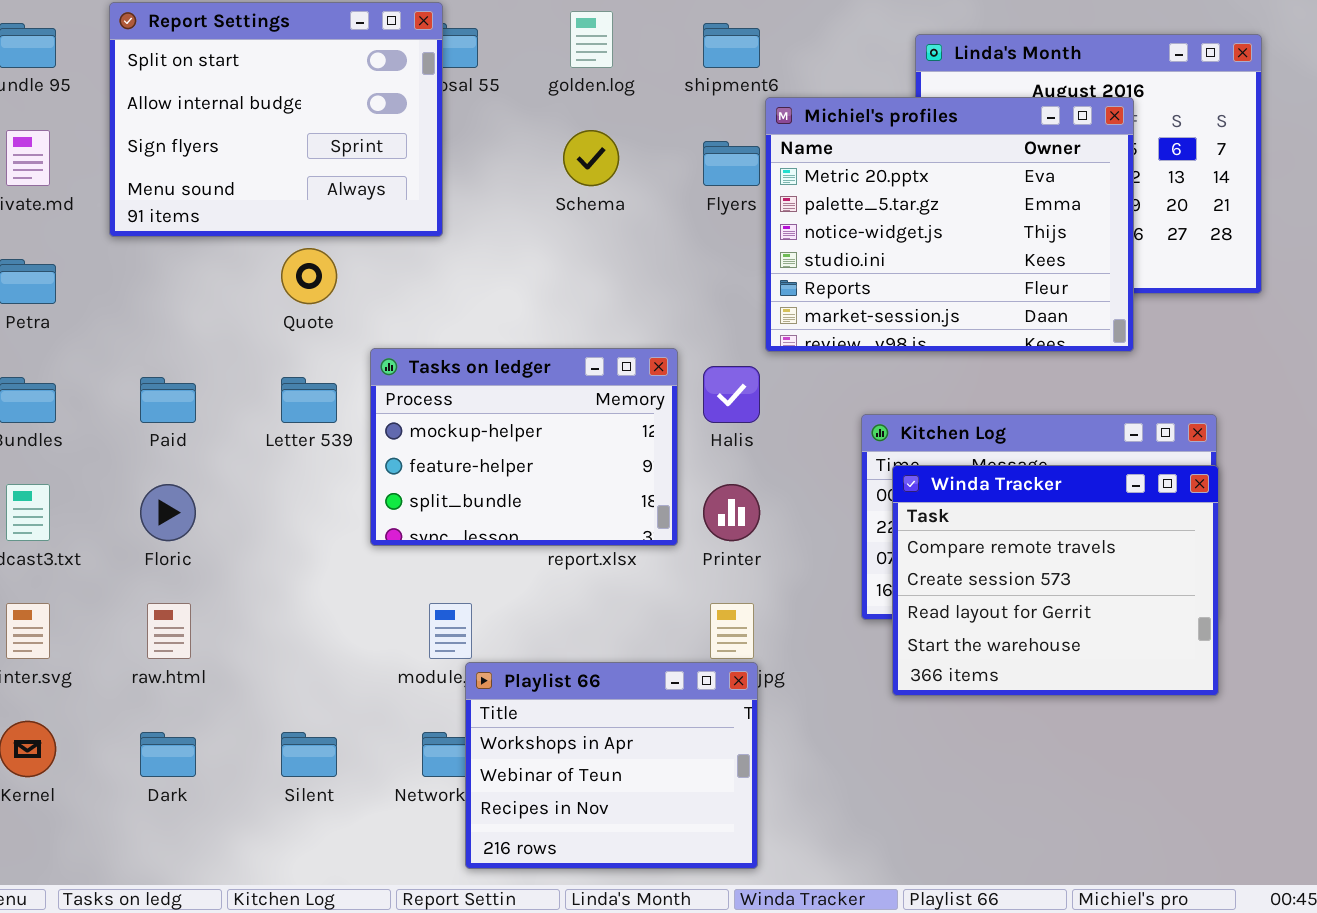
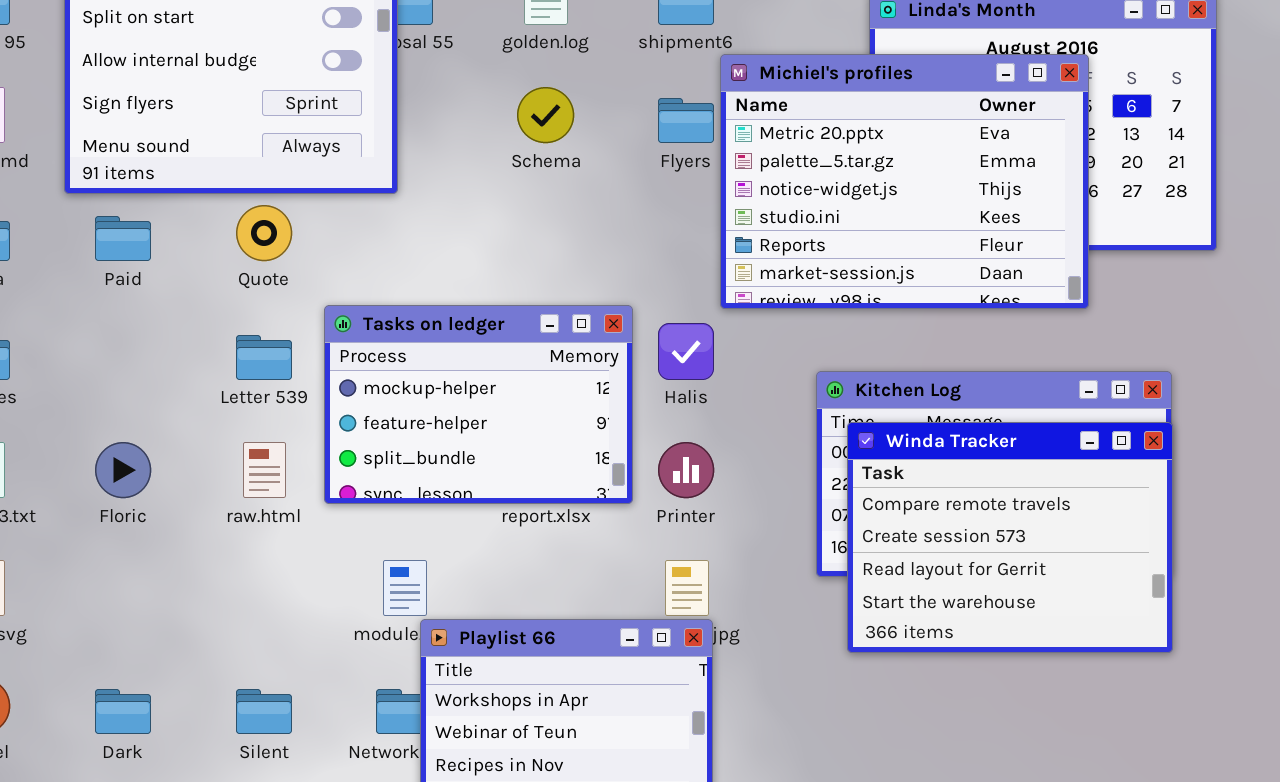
Paid: [140,377,196,423] -> [95,216,151,261], moved
raw.html: [147,603,191,659] -> [243,442,286,498], moved

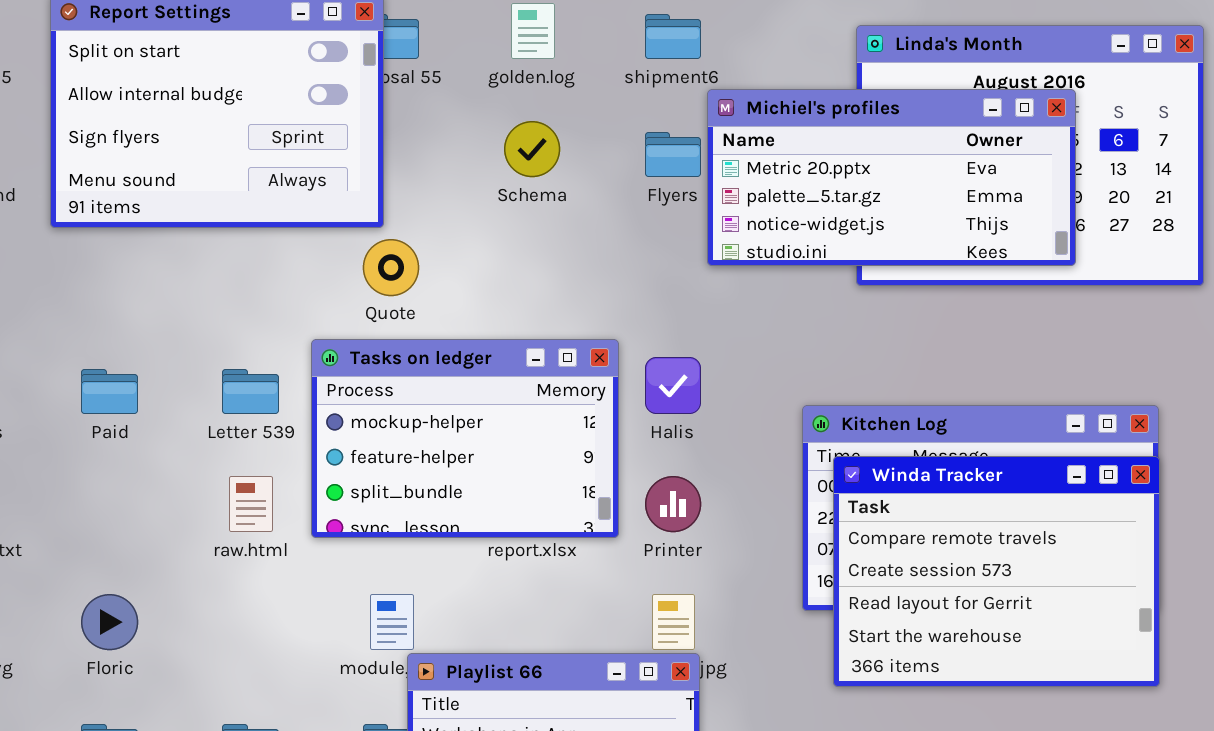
Michiel's profiles: [720,54,1089,309] -> [707,89,1076,266], resized
Quote: [236,205,292,261] -> [363,239,419,296], moved
Paid: [95,216,151,261] -> [81,369,138,414], moved
Floric: [95,442,151,498] -> [81,594,138,650], moved

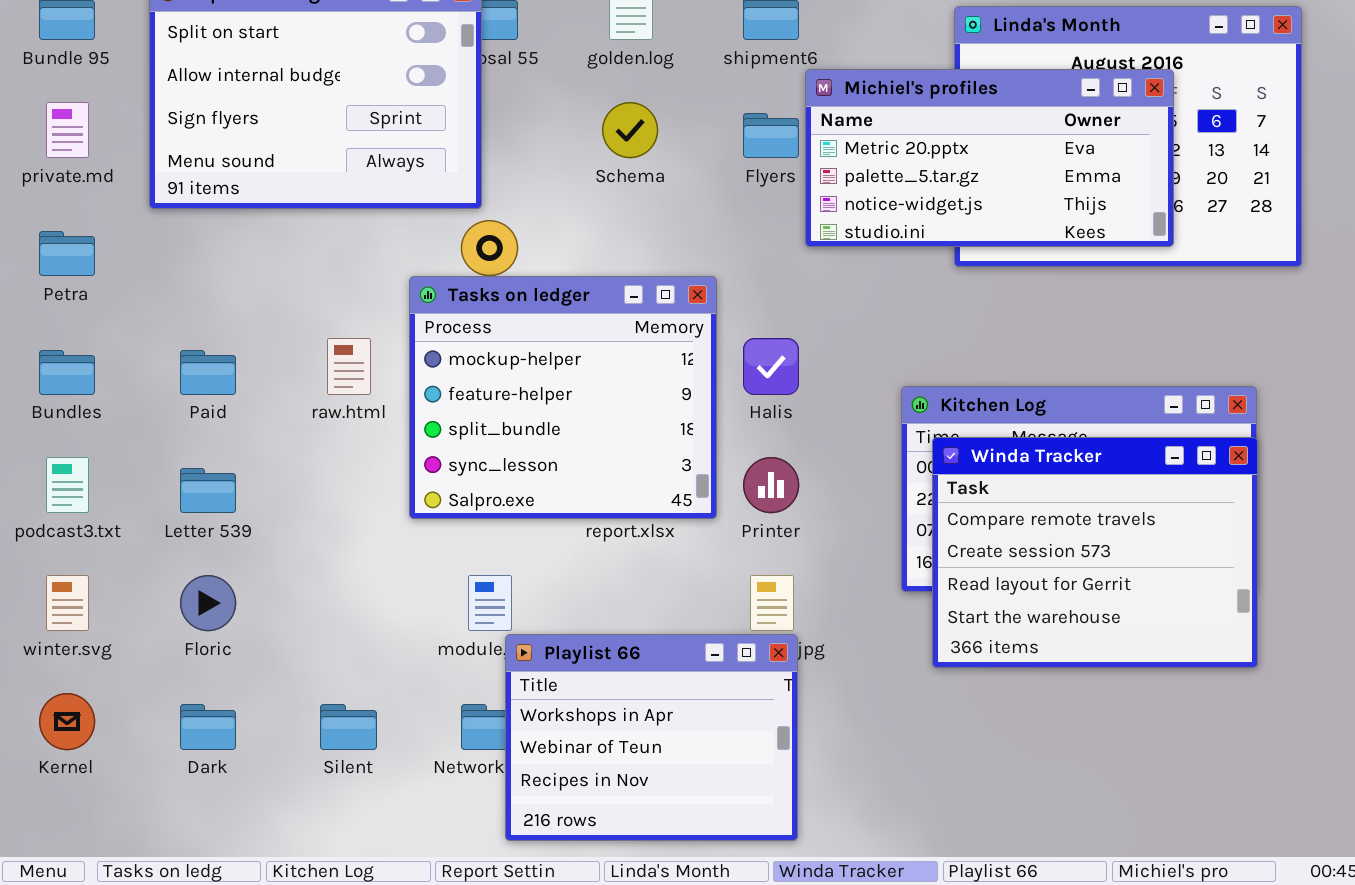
Tasks on ledger: [311,339,619,538] -> [409,276,717,519], resized
Letter 539: [222,369,279,414] -> [180,468,236,513], moved
raw.html: [229,476,273,532] -> [327,338,371,395], moved

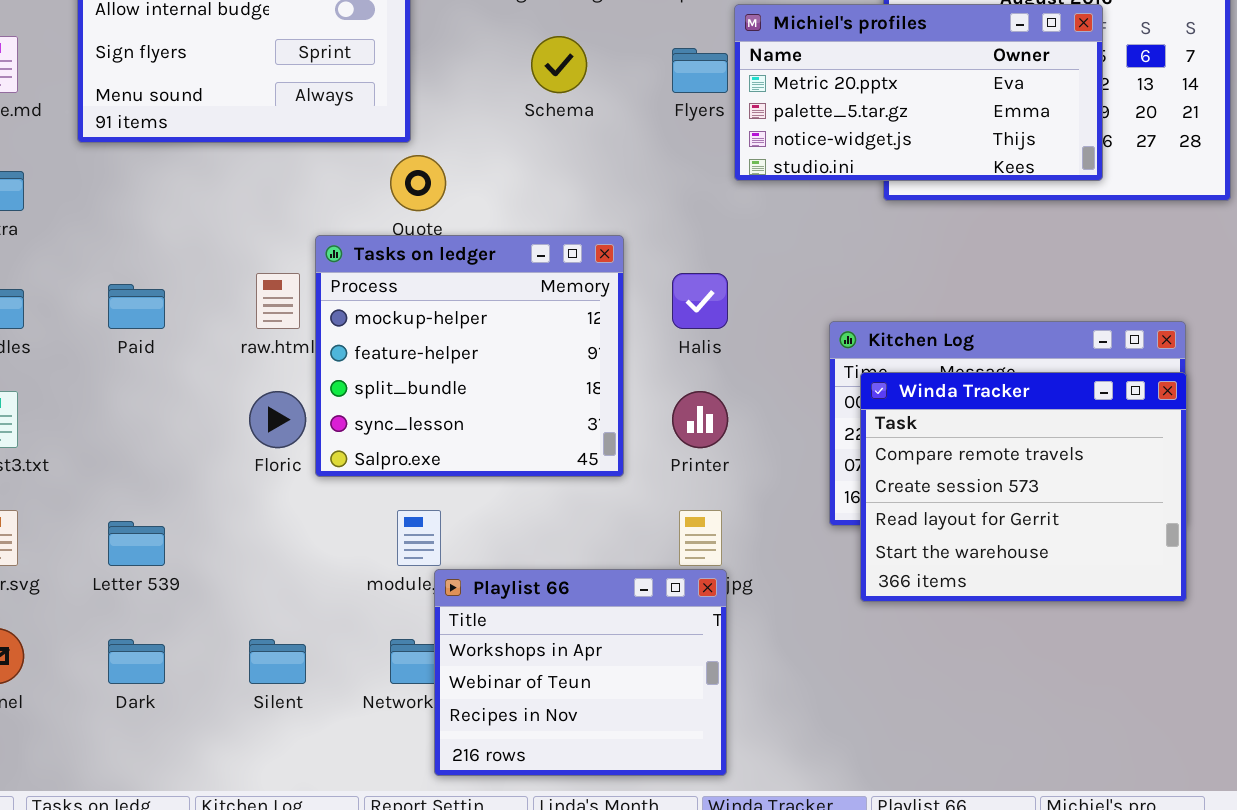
Tasks on ledger: [409,276,717,519] -> [315,235,624,477], moved
Letter 539: [180,468,236,513] -> [108,521,165,566], moved
Floric: [180,575,236,631] -> [249,391,306,448], moved

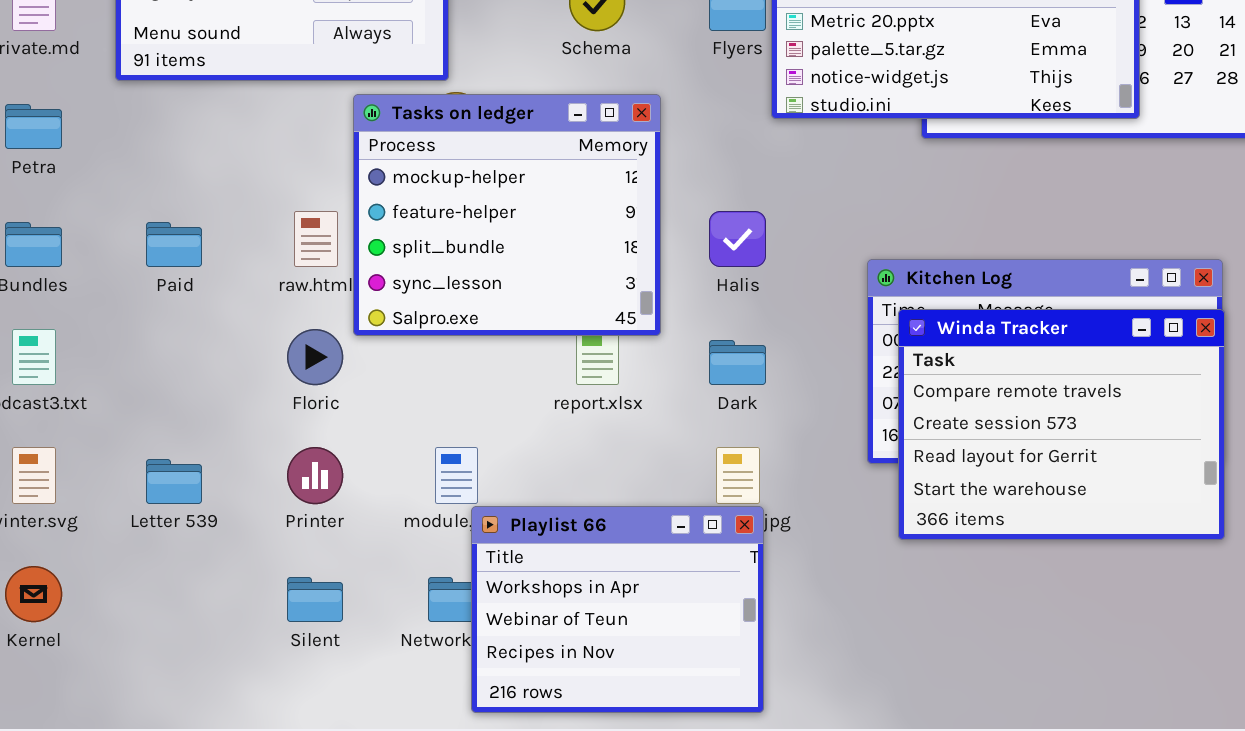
Tasks on ledger: [315,235,624,477] -> [353,94,661,336], moved
Printer: [672,391,728,448] -> [287,447,343,504], moved
Dark: [108,639,165,684] -> [709,340,766,385], moved

